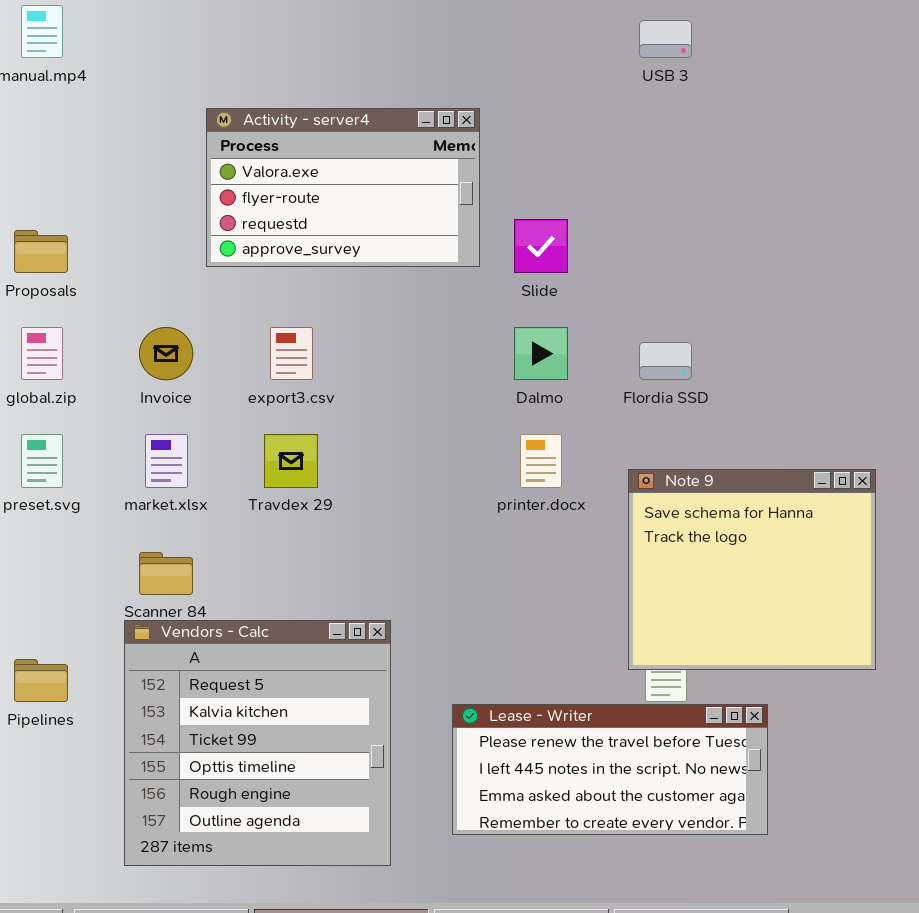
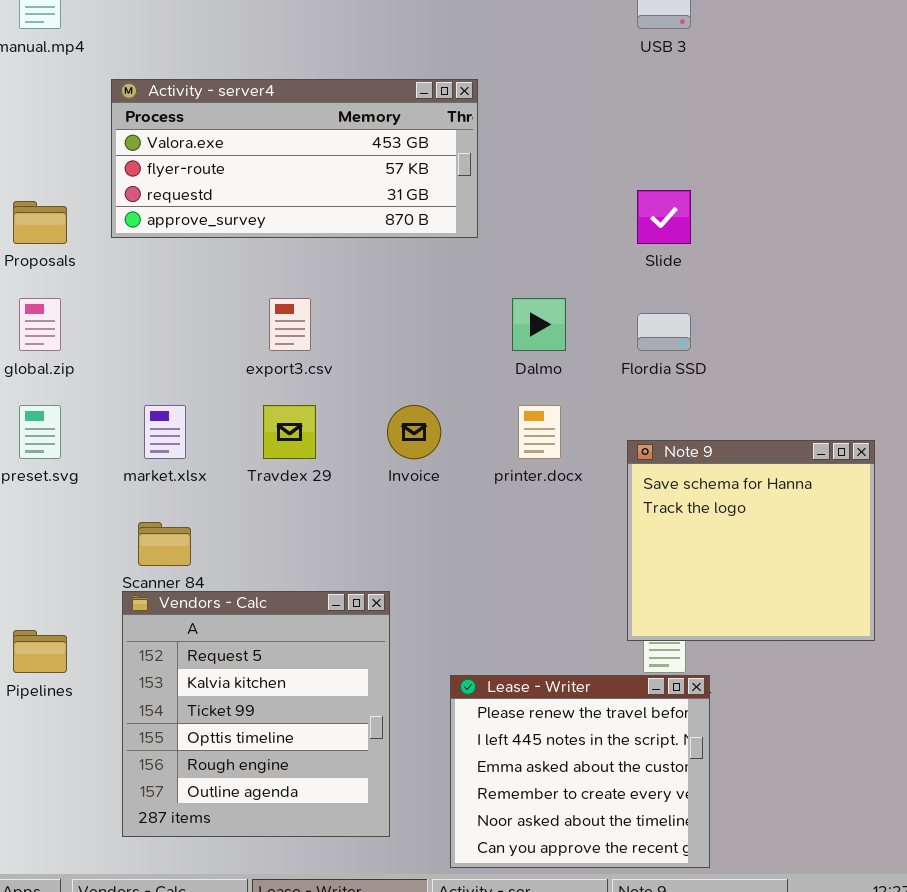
Activity - server4: [206,108,480,267] -> [111,79,478,238], resized
Slide: [514,219,568,273] -> [637,190,691,244], moved
Invoice: [139,327,193,380] -> [387,405,441,459], moved
Lease - Writer: [452,704,768,835] -> [450,675,710,868], resized

